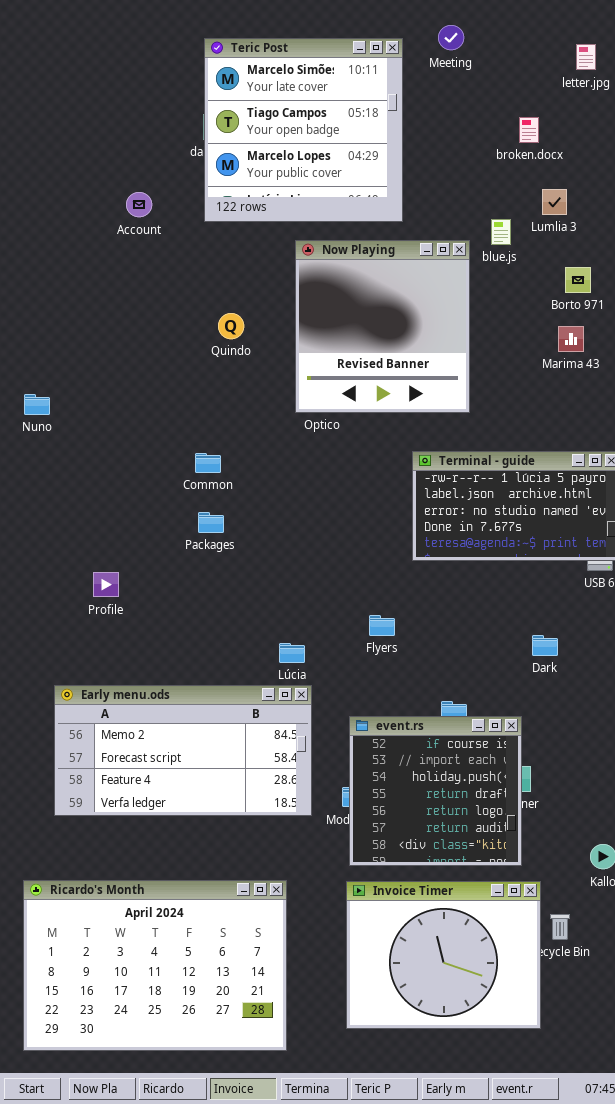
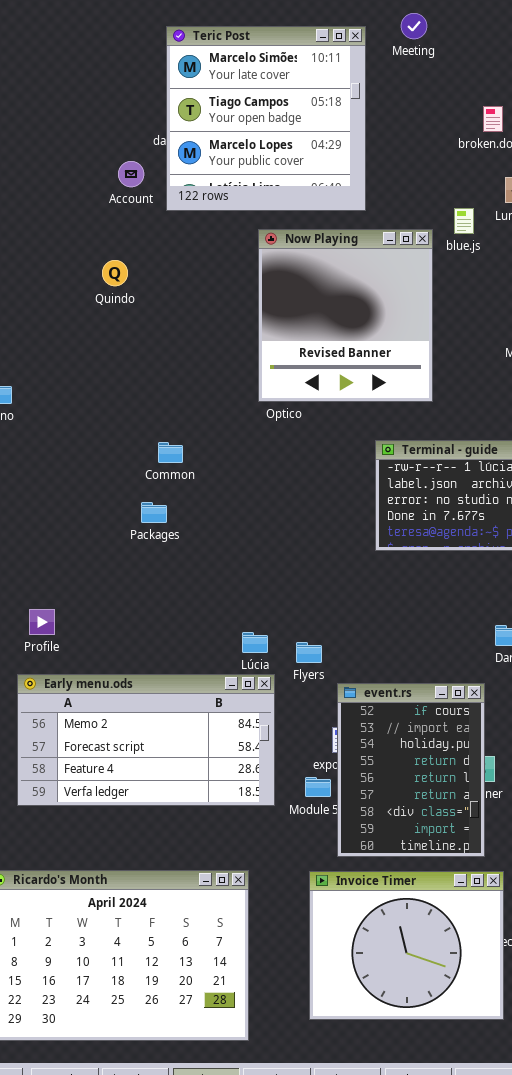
Account: [126,192,152,217] -> [118,161,144,187], moved
Quindo: [218,313,244,339] -> [102,260,128,286], moved
Packages: [198,512,224,533] -> [141,502,167,523], moved
Profile: [93,572,119,597] -> [29,609,55,635], moved
Flyers: [369,615,395,636] -> [296,642,322,663], moved
event.rs: [349,716,522,866] -> [337,683,485,857], resized

